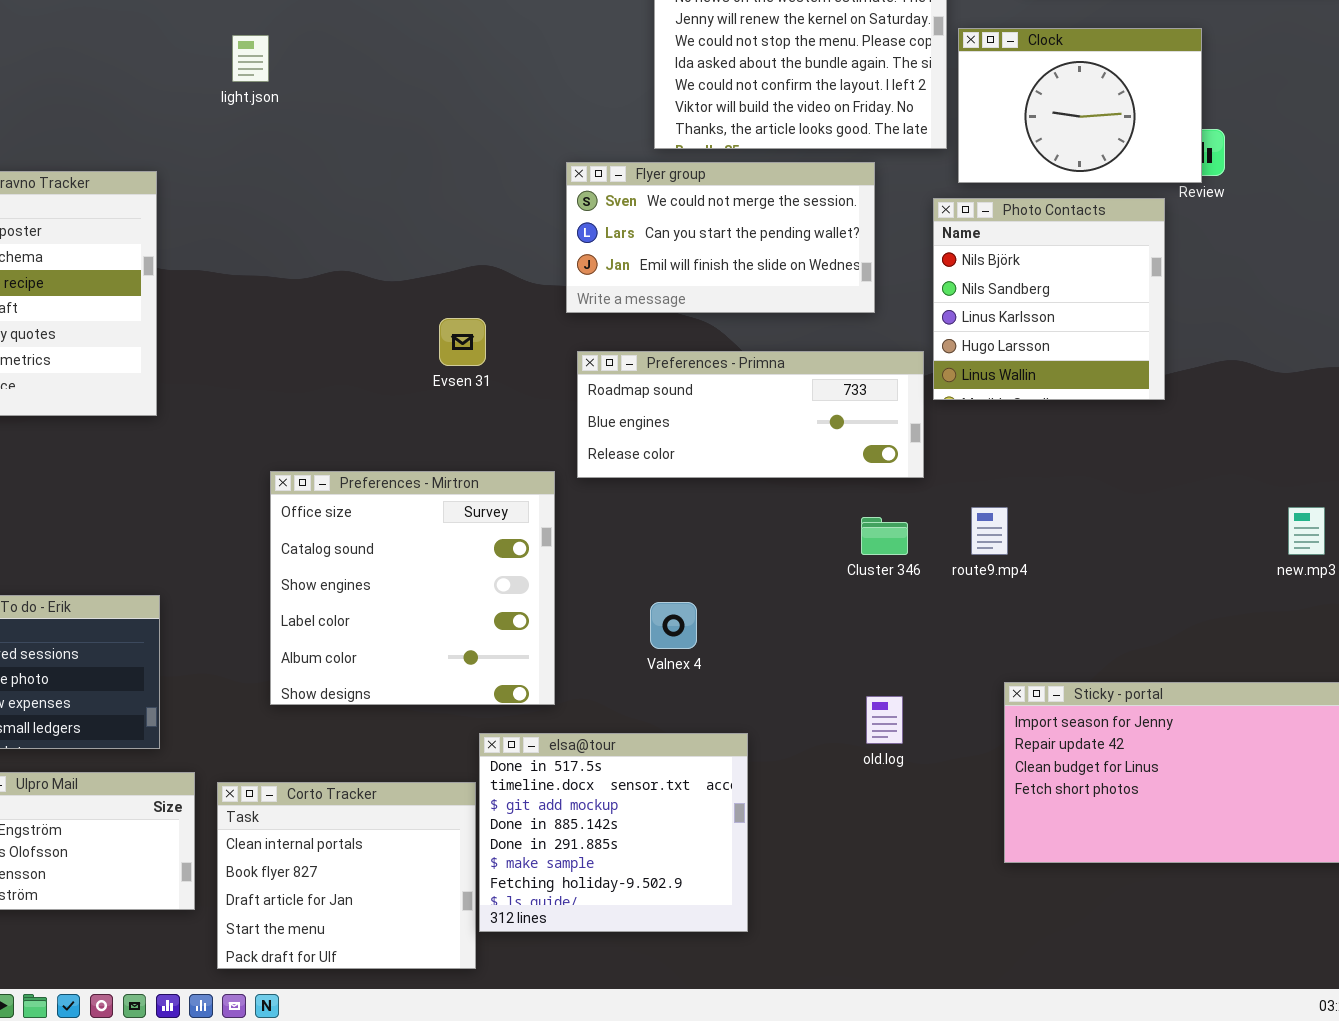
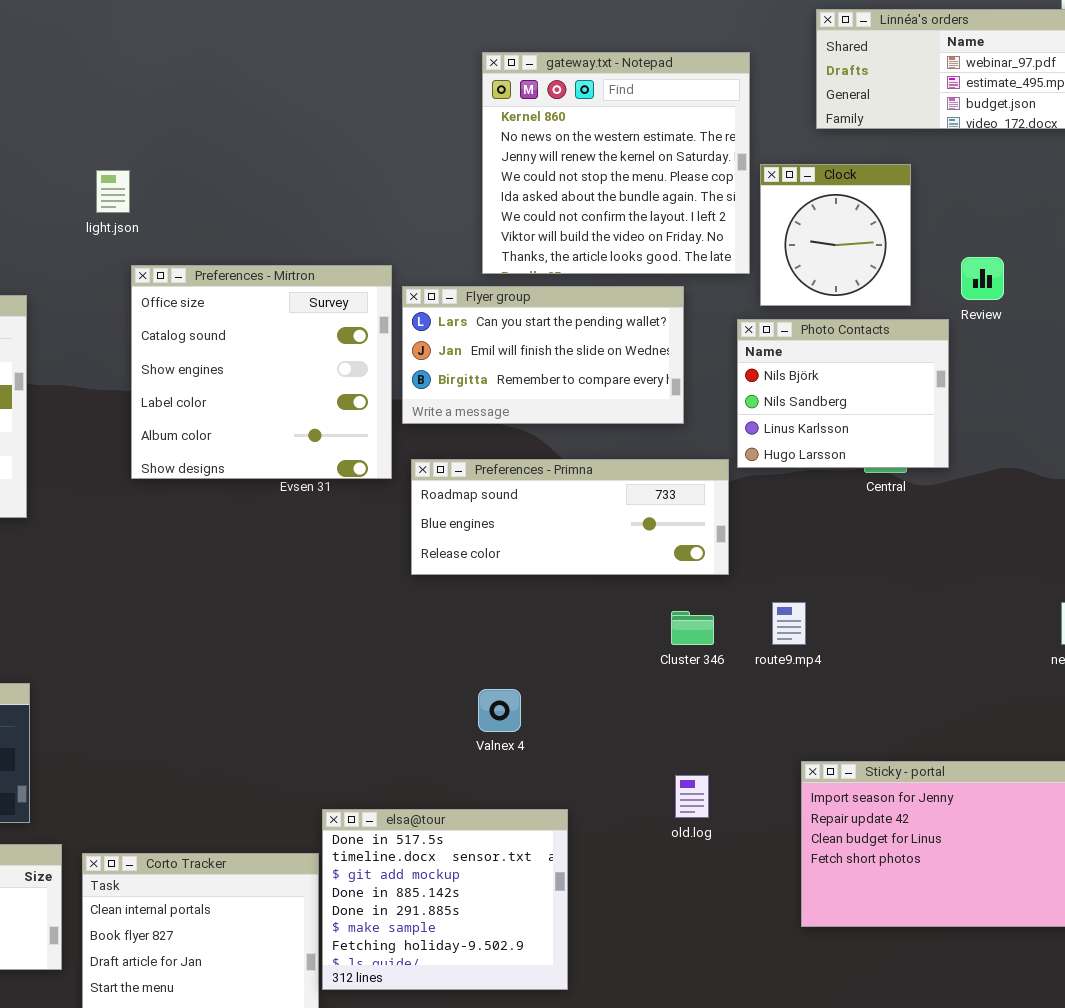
Clock: [958,28,1202,183] -> [760,164,911,306], resized
Flyer group: [566,162,875,313] -> [402,286,684,424], scrolled down 1 row
Photo Contacts: [933,198,1165,400] -> [737,319,949,468], resized
Preferences - Mirtron: [270,471,555,705] -> [131,265,392,479], moved

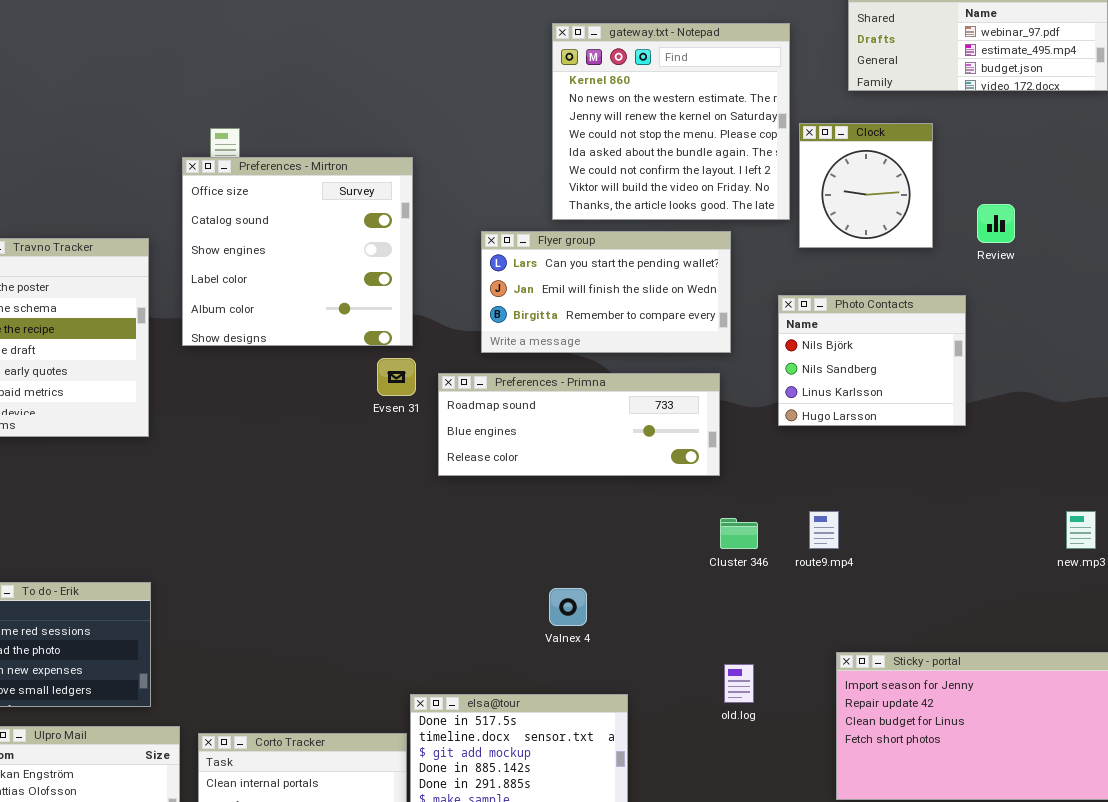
Preferences - Mirtron: [131,265,392,479] -> [182,157,413,346], moved
Photo Contacts: [737,319,949,468] -> [778,295,966,426], moved
Preferences - Primna: [411,459,729,575] -> [438,373,720,476], moved

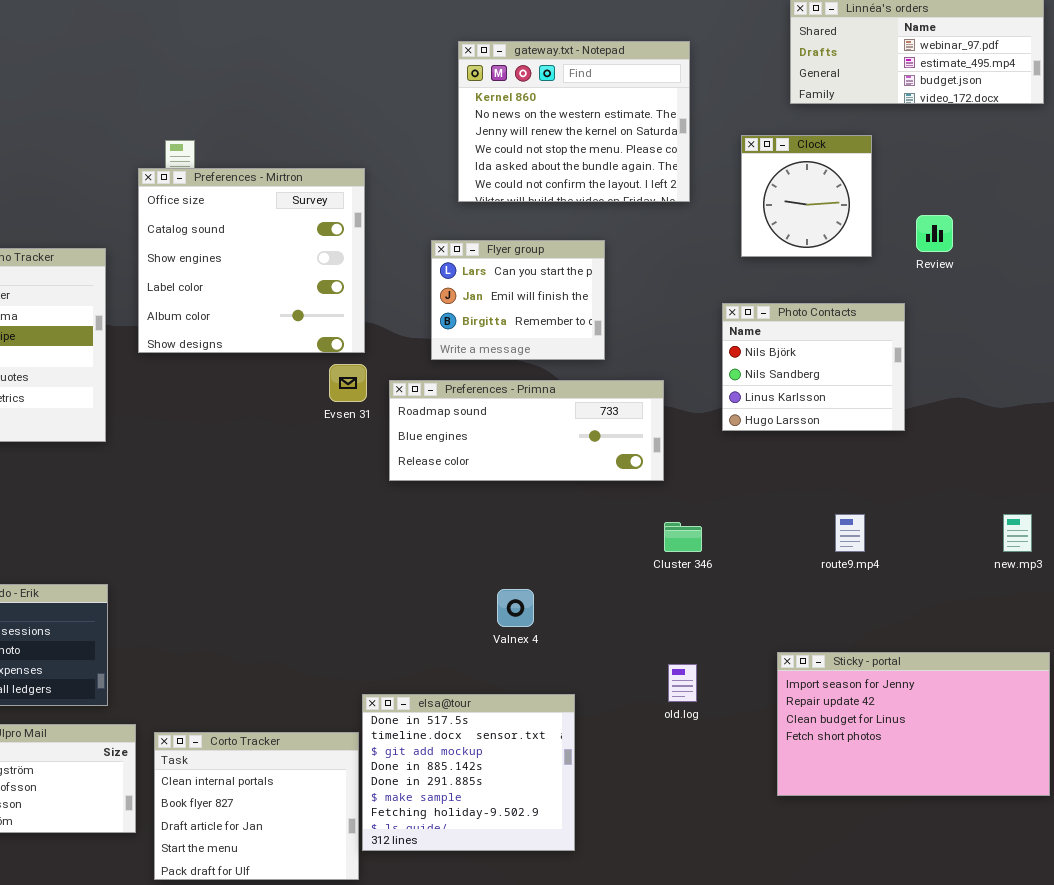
gateway.txt - Notepad: [552,23,790,220] -> [458,41,690,202], moved, resized
Flyer group: [481,231,731,353] -> [431,240,605,360], resized
route9.mp4: [809,511,839,549] -> [835,514,865,552], moved

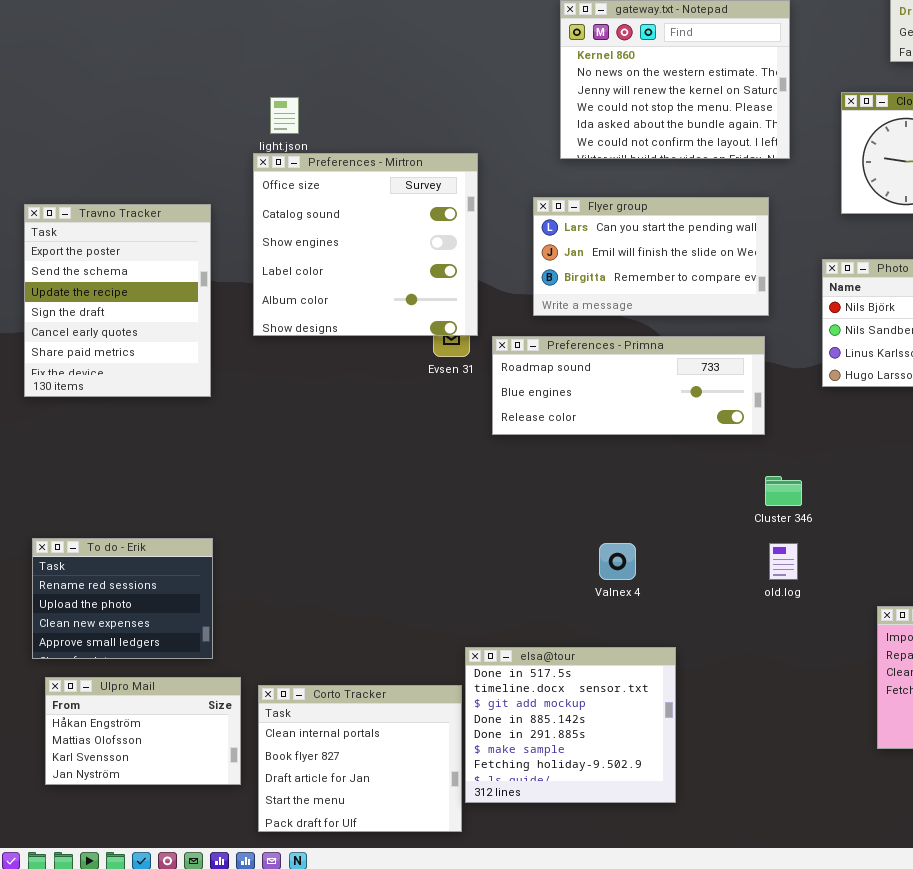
Preferences - Mirtron: [138,168,365,353] -> [253,153,478,336], moved
Flyer group: [431,240,605,360] -> [533,197,769,316], resized
old.log: [668,664,697,702] -> [769,543,798,580], moved

